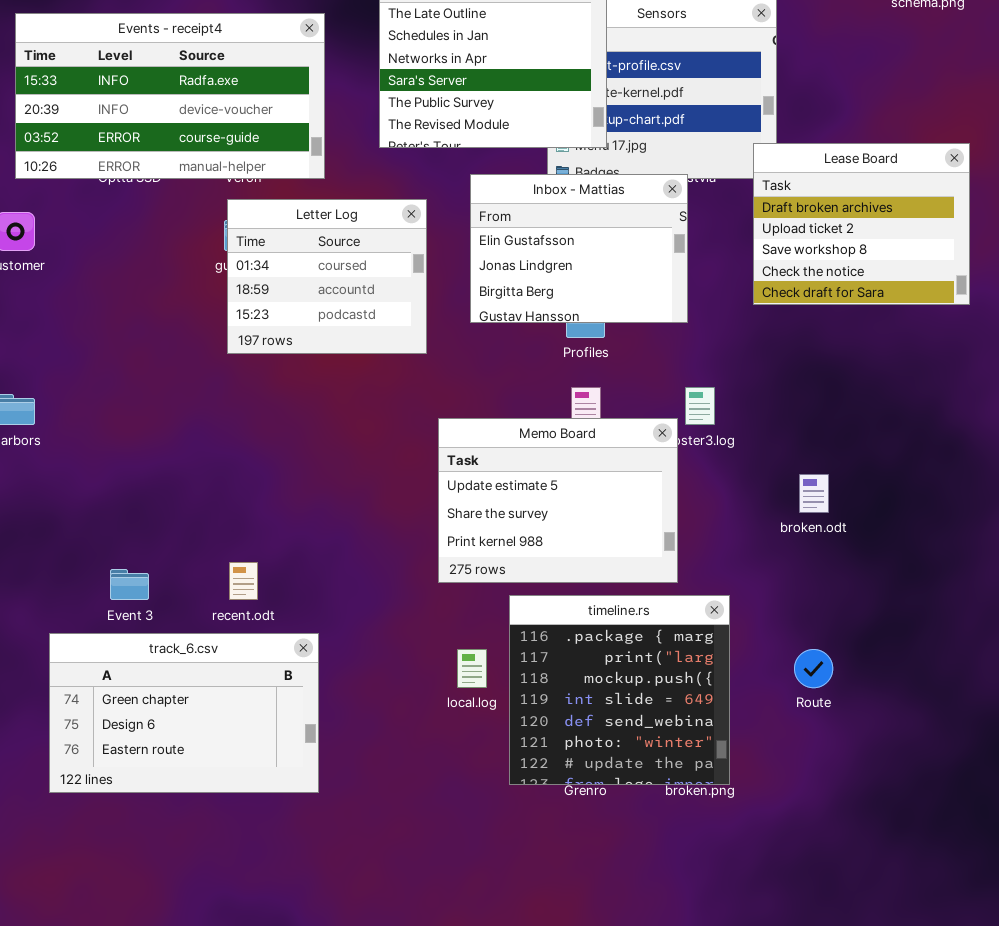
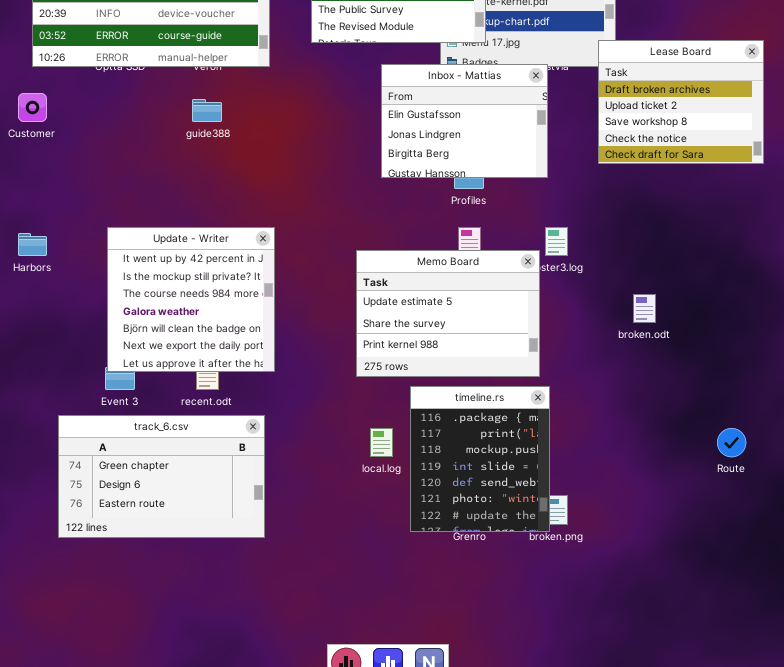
Letter Log: [227,199,427,354] -> none, closed
Update - Writer: none -> [107,227,275,372], opened
timeline.rs: [509,595,730,785] -> [410,386,550,532], resized
Route: [794,649,833,688] -> [717,428,746,457], moved

